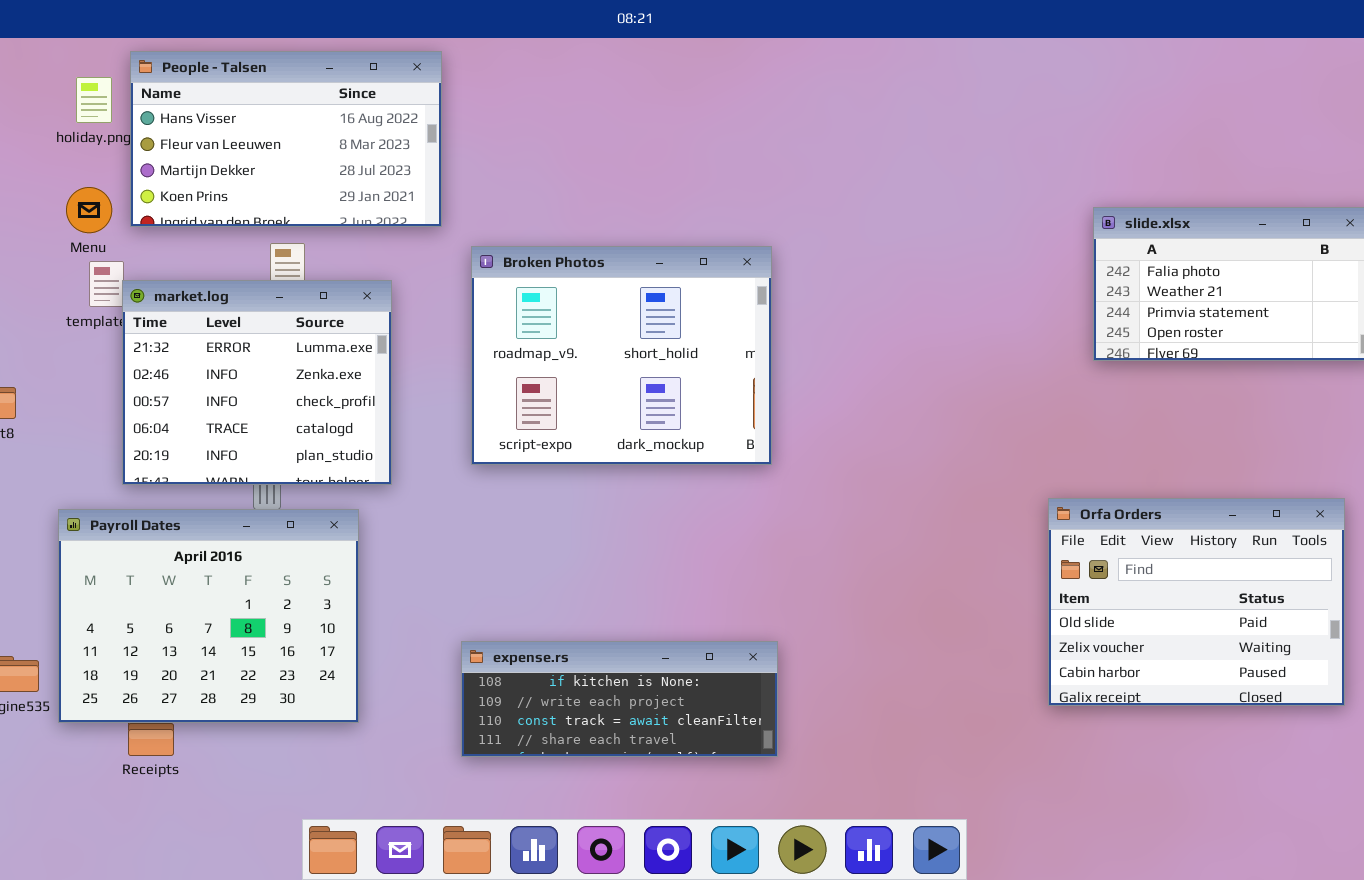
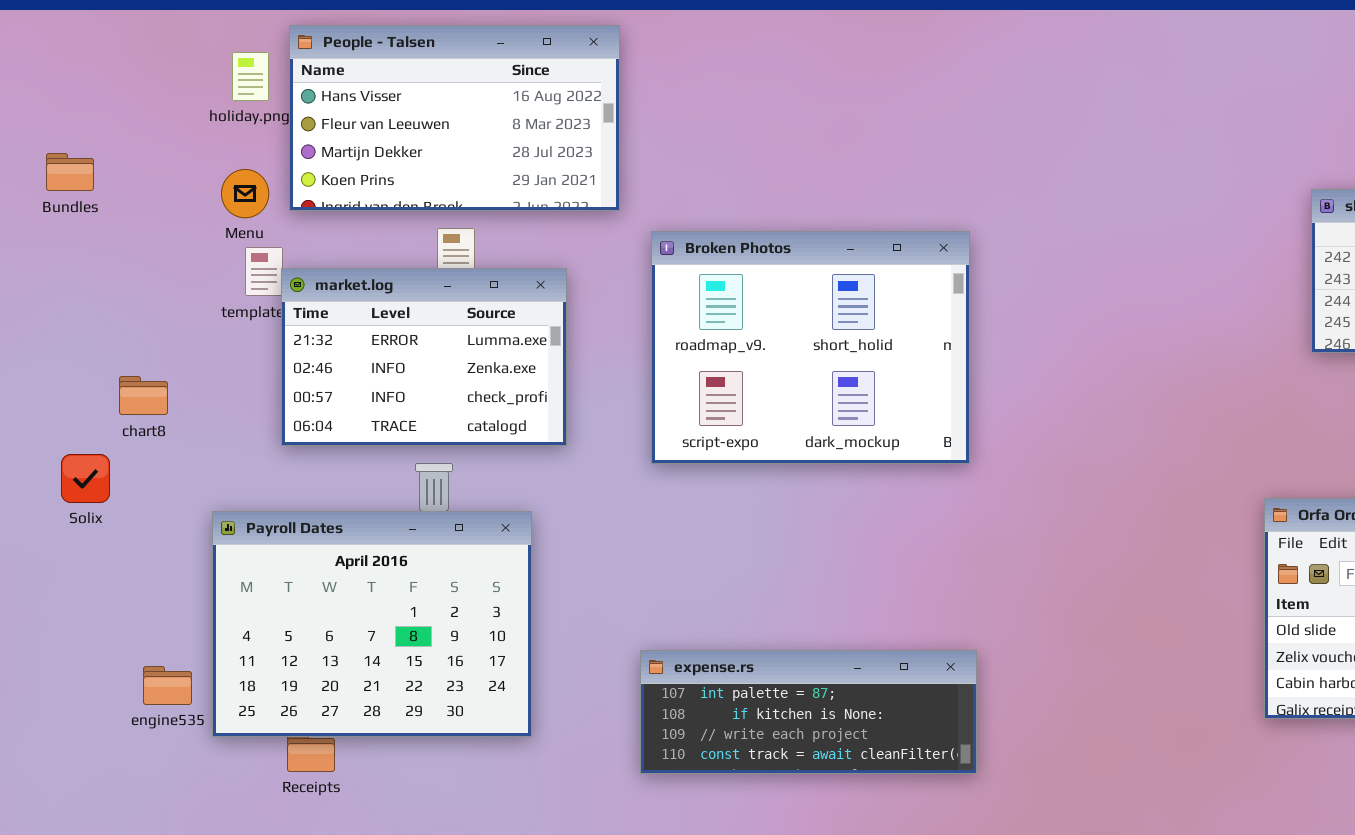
market.log: [122,280,392,485] -> [281,268,567,446], resized
expense.rs: [461,641,778,757] -> [640,650,977,774], scrolled up 1 row

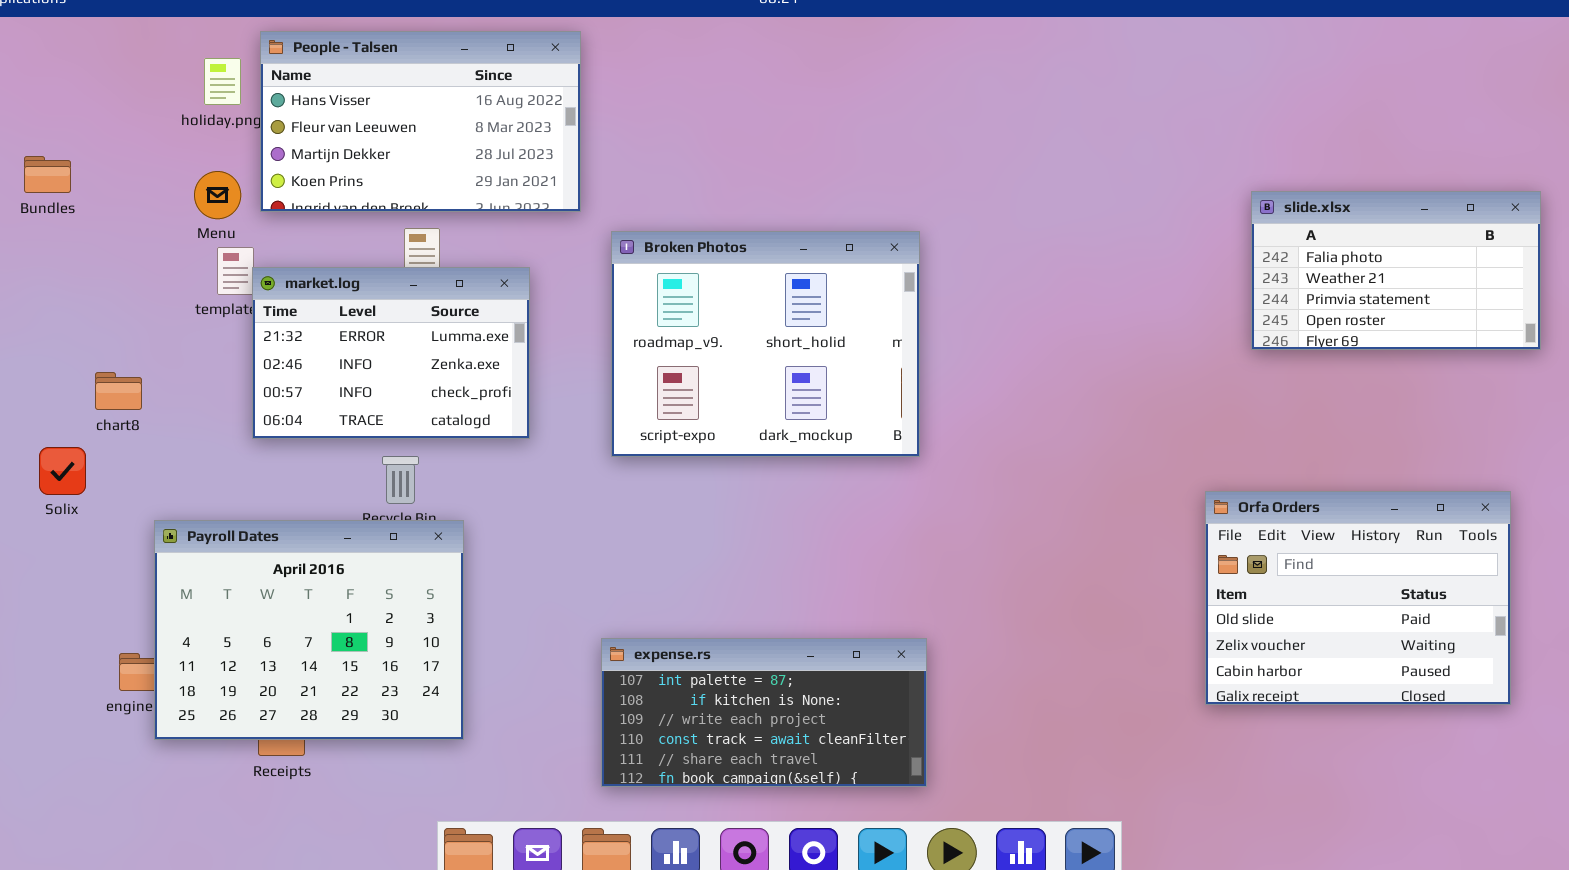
Payroll Dates: [212,511,532,737] -> [154,520,464,740], moved
expense.rs: [640,650,977,774] -> [601,638,927,787], resized

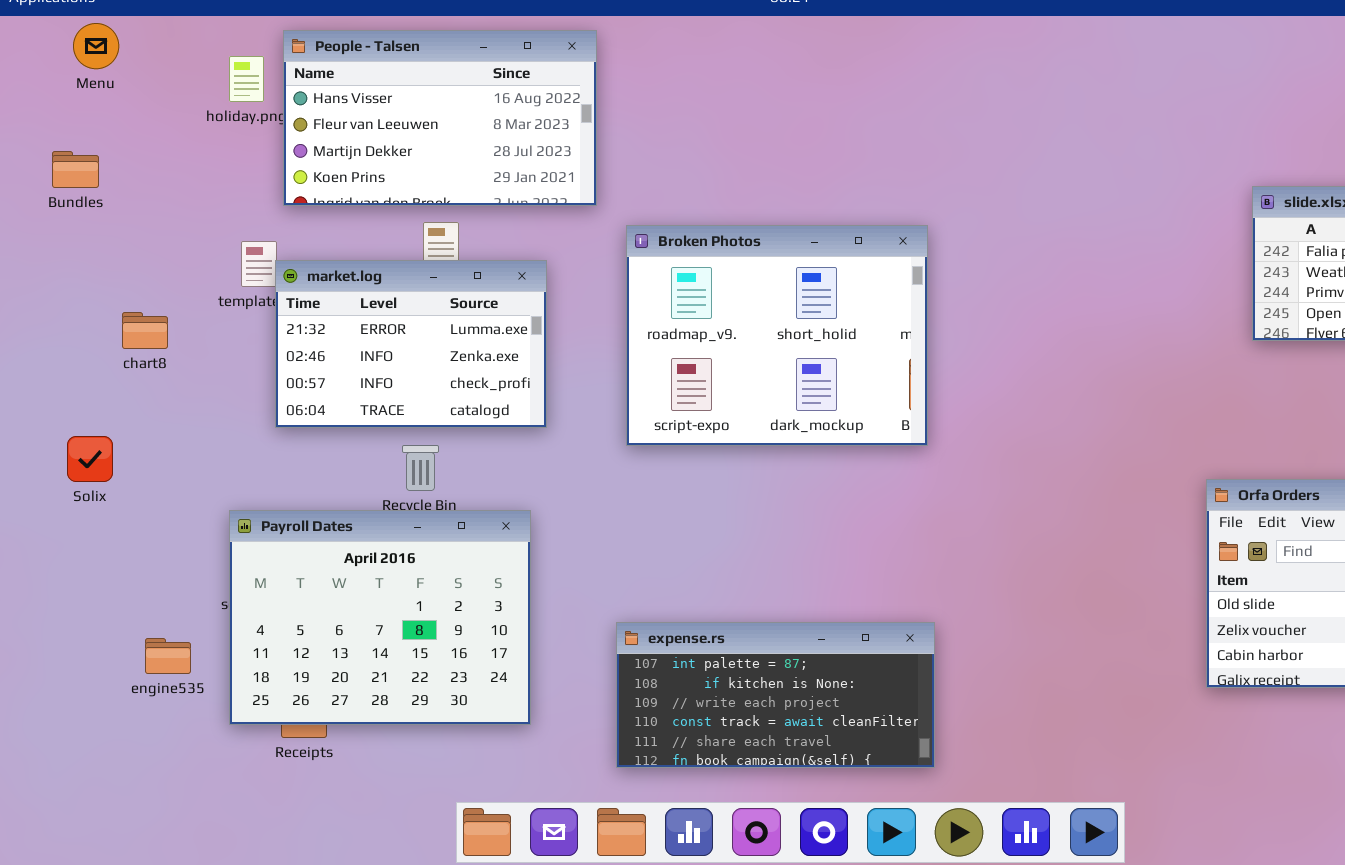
Menu: [194,171,241,219] -> [73,23,119,69], moved
chart8: [95,372,142,410] -> [122,312,168,349], moved
Payroll Dates: [154,520,464,740] -> [229,510,531,725], moved

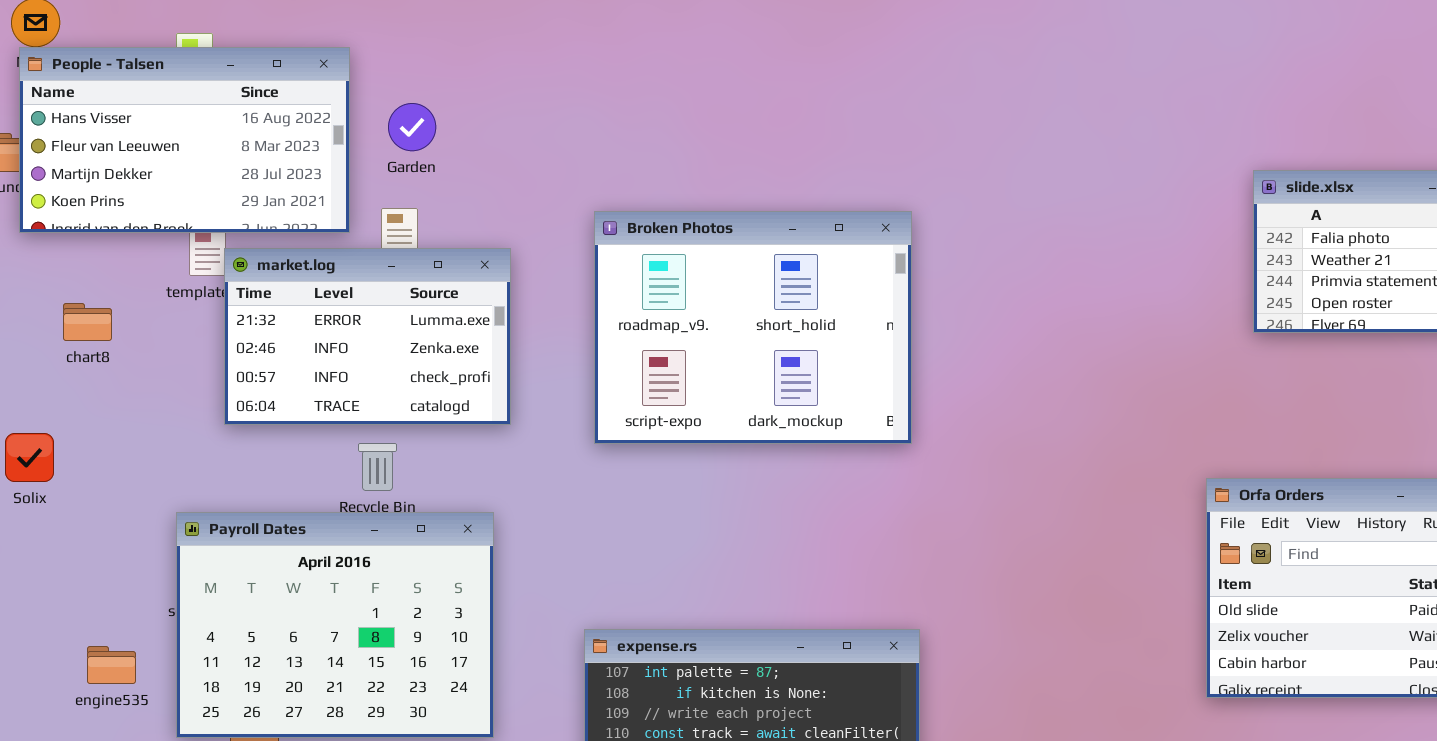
People - Talsen: [283,30,597,206] -> [19,47,350,233], moved

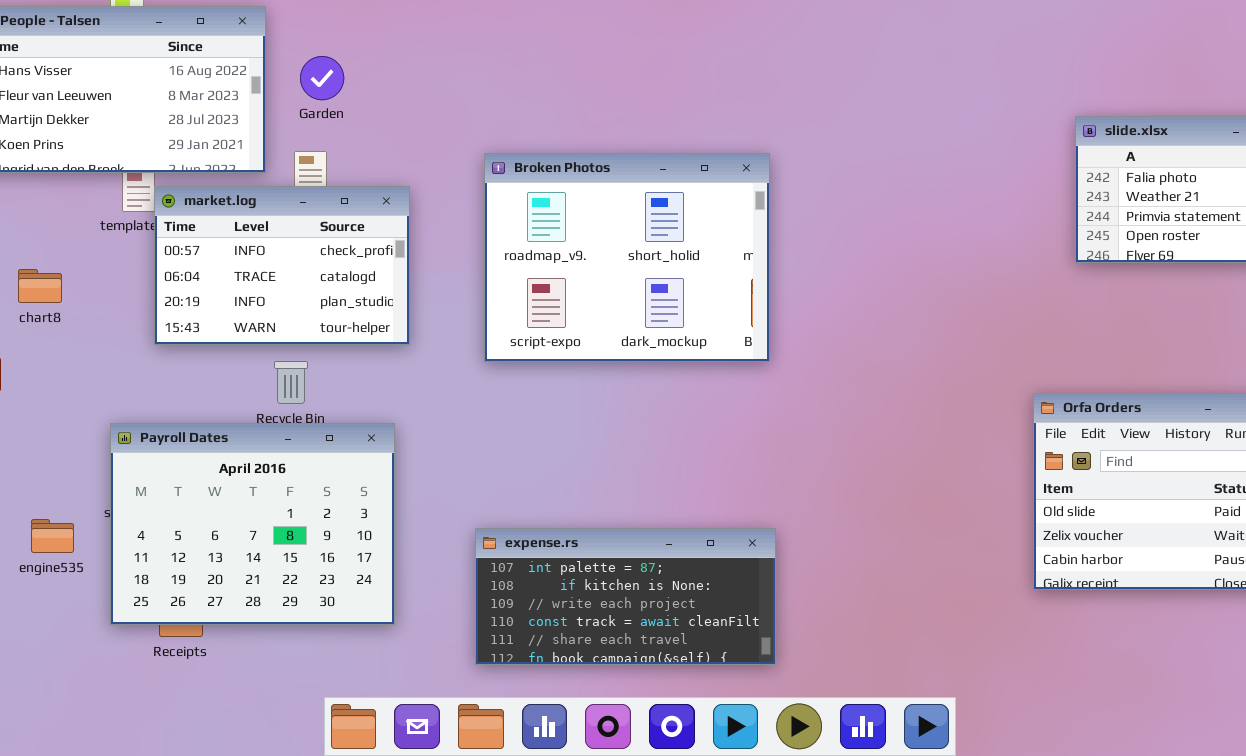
market.log: [224,248,511,425] -> [154,186,410,345], scrolled down 2 rows
chart8: [63,303,112,341] -> [18,269,62,303], moved
engine535: [87,646,136,684] -> [31,519,74,553], moved

